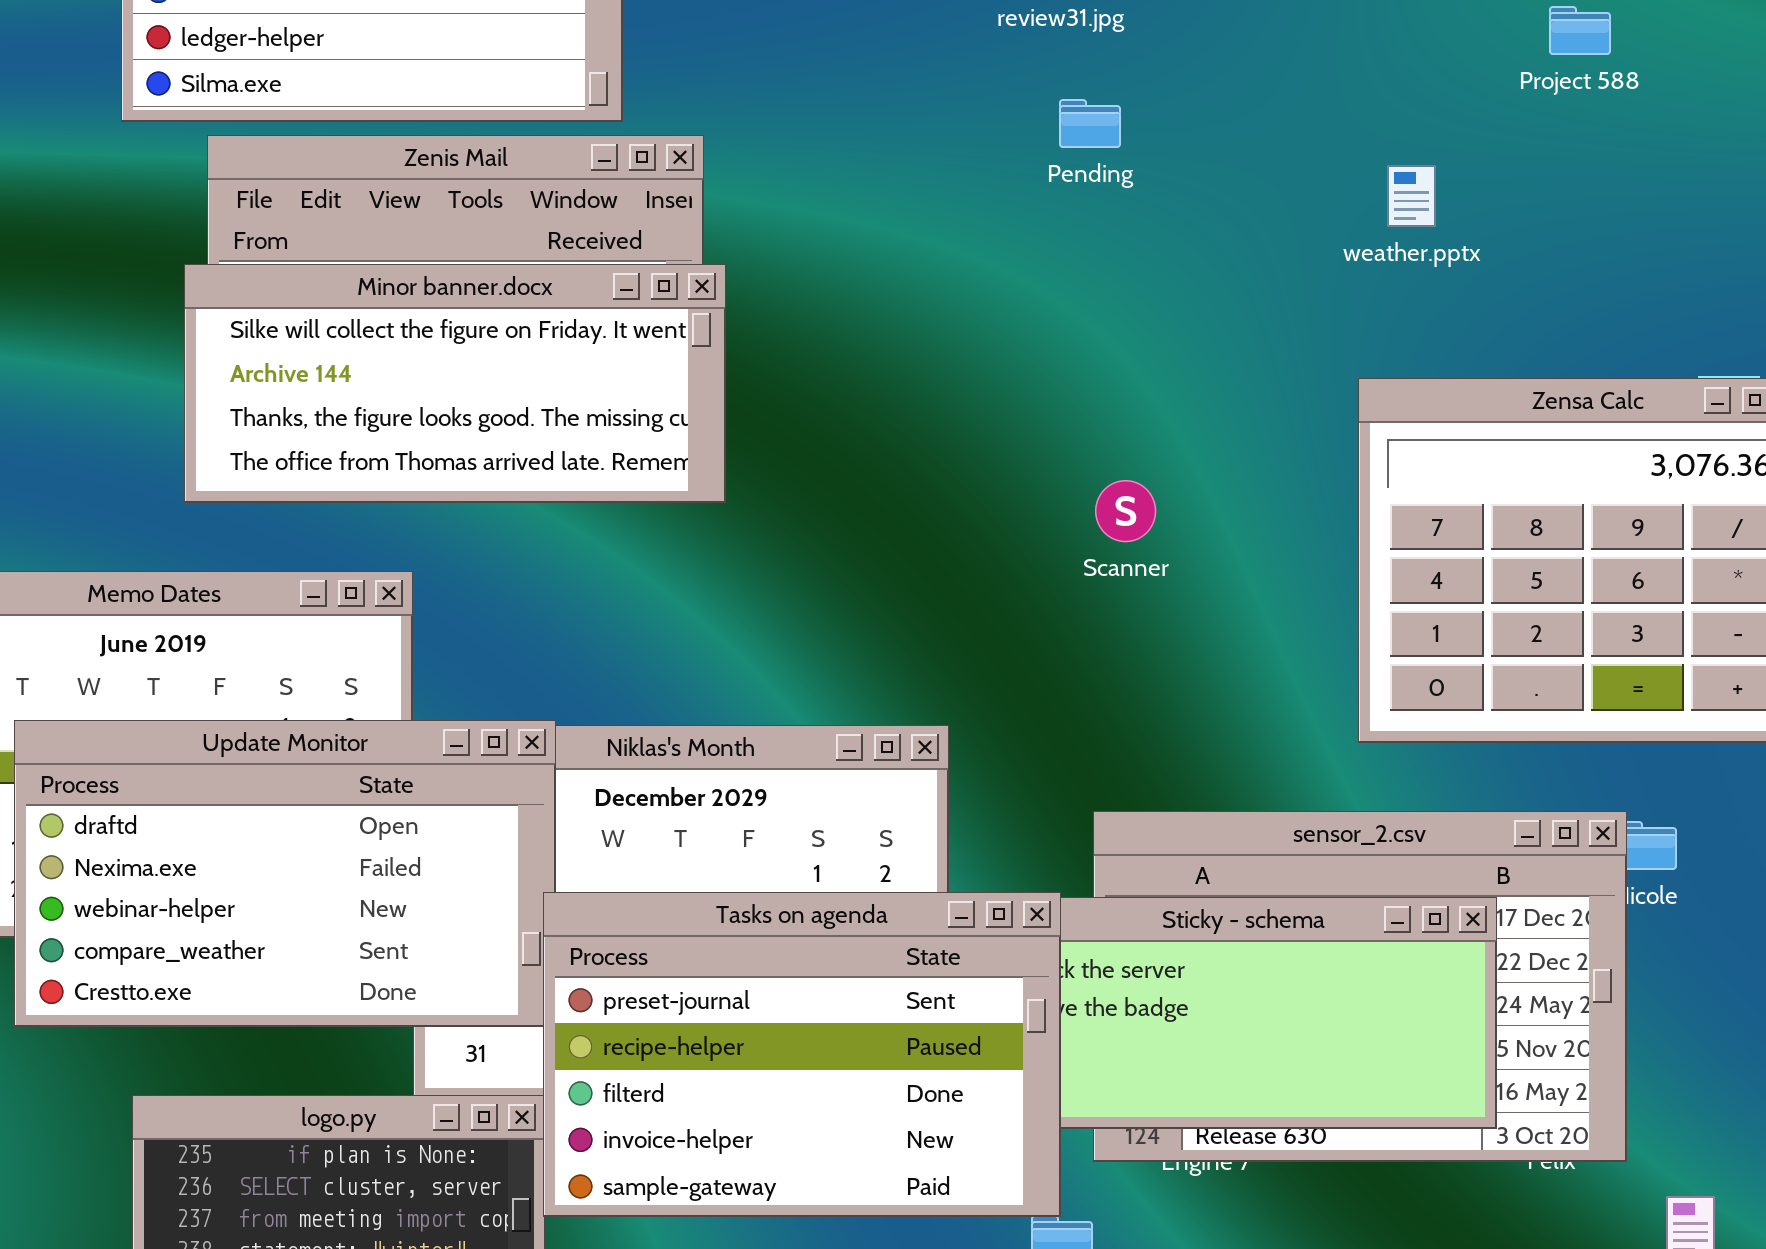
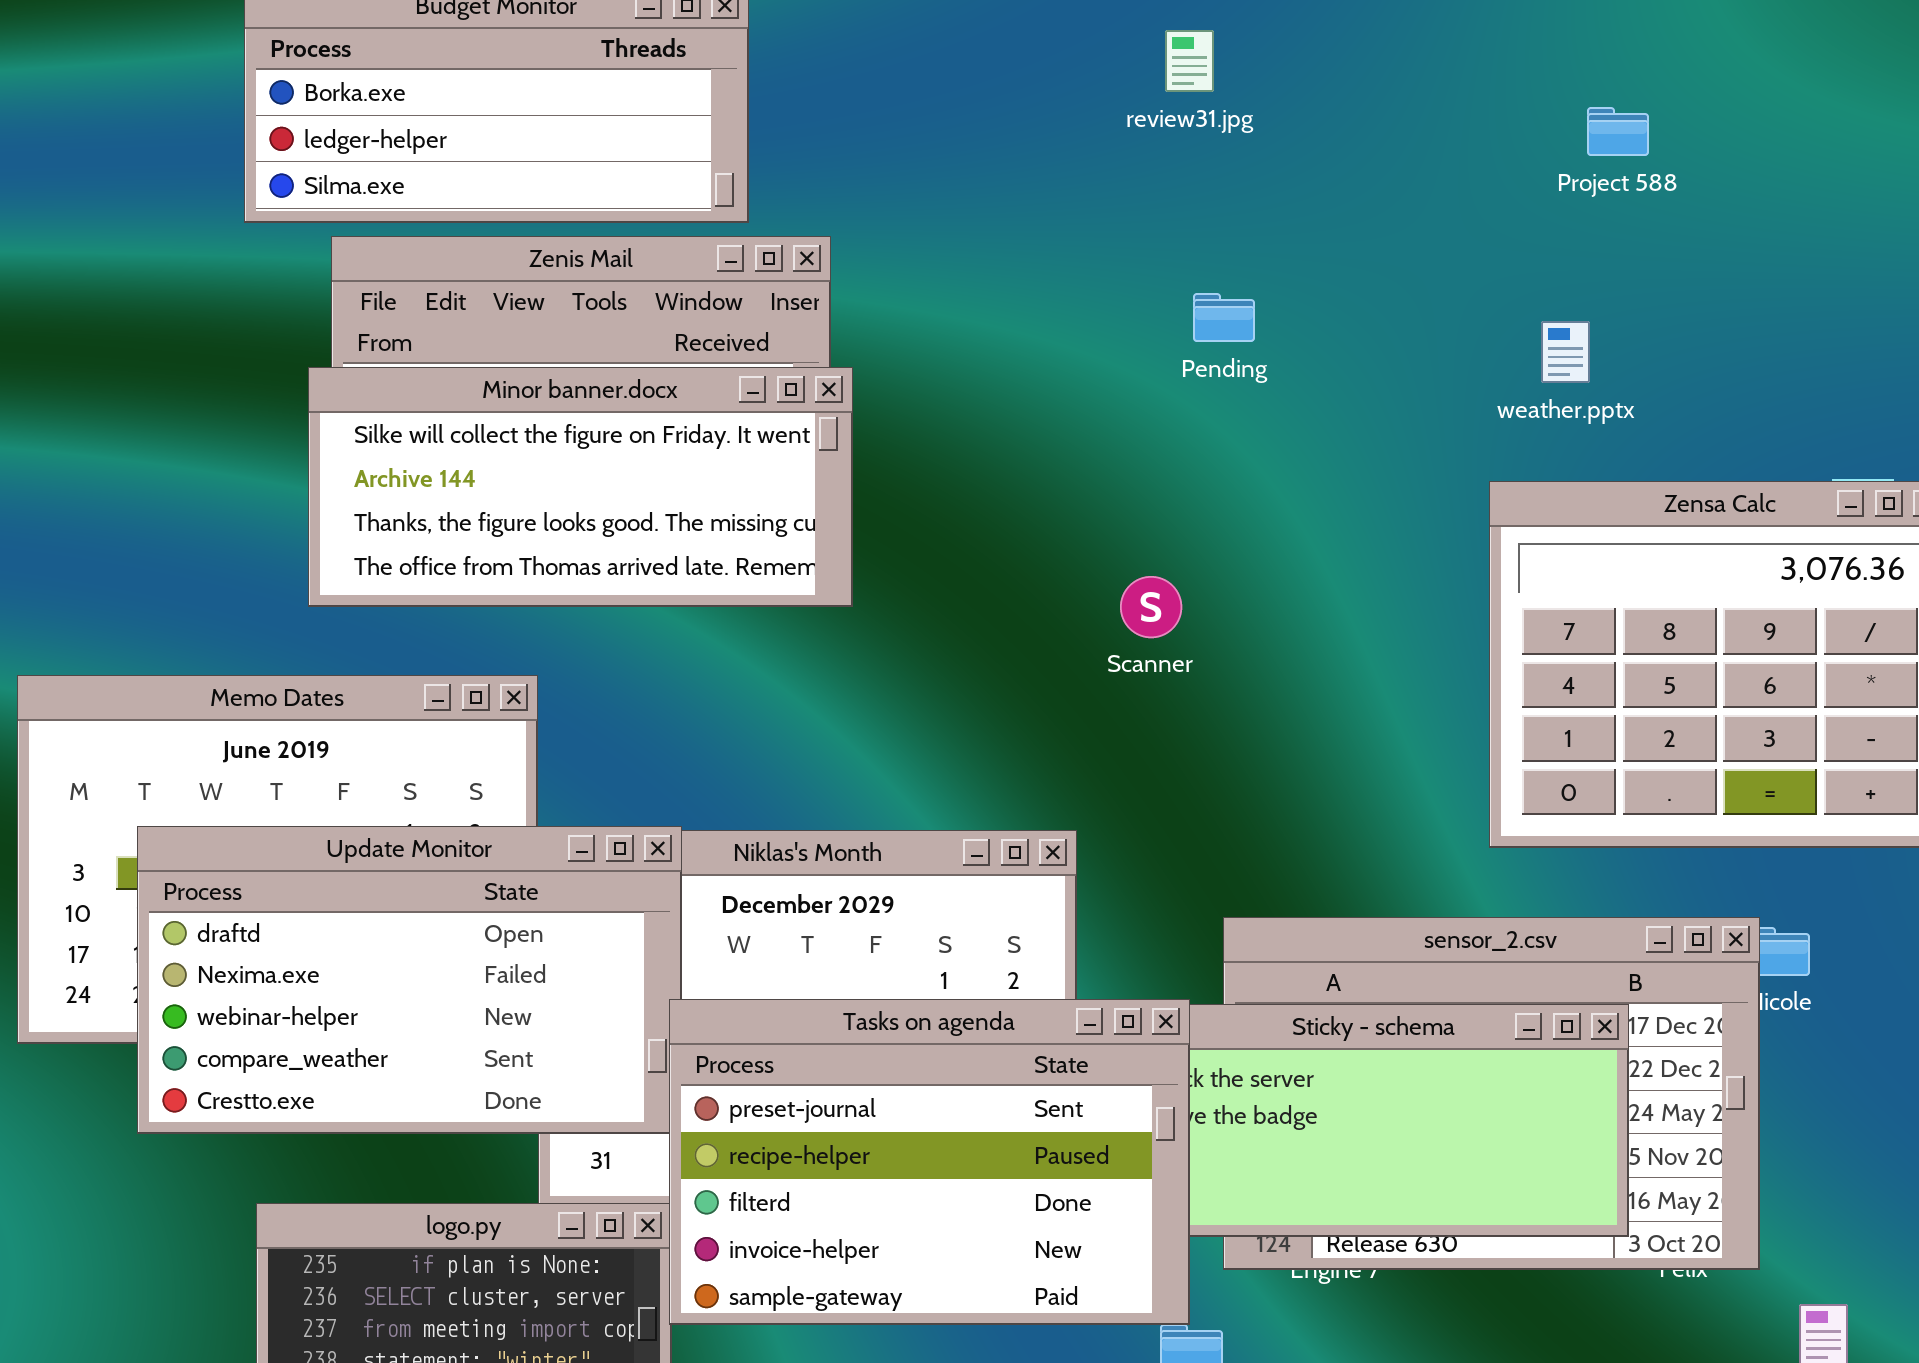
Project 588: [1549,6,1611,55] -> [1587,107,1649,156], moved
Pending: [1059,99,1121,148] -> [1193,293,1255,342], moved
weather.pptx: [1387,165,1436,227] -> [1541,321,1590,383], moved
Scanner: [1095,480,1156,542] -> [1120,576,1182,638], moved

